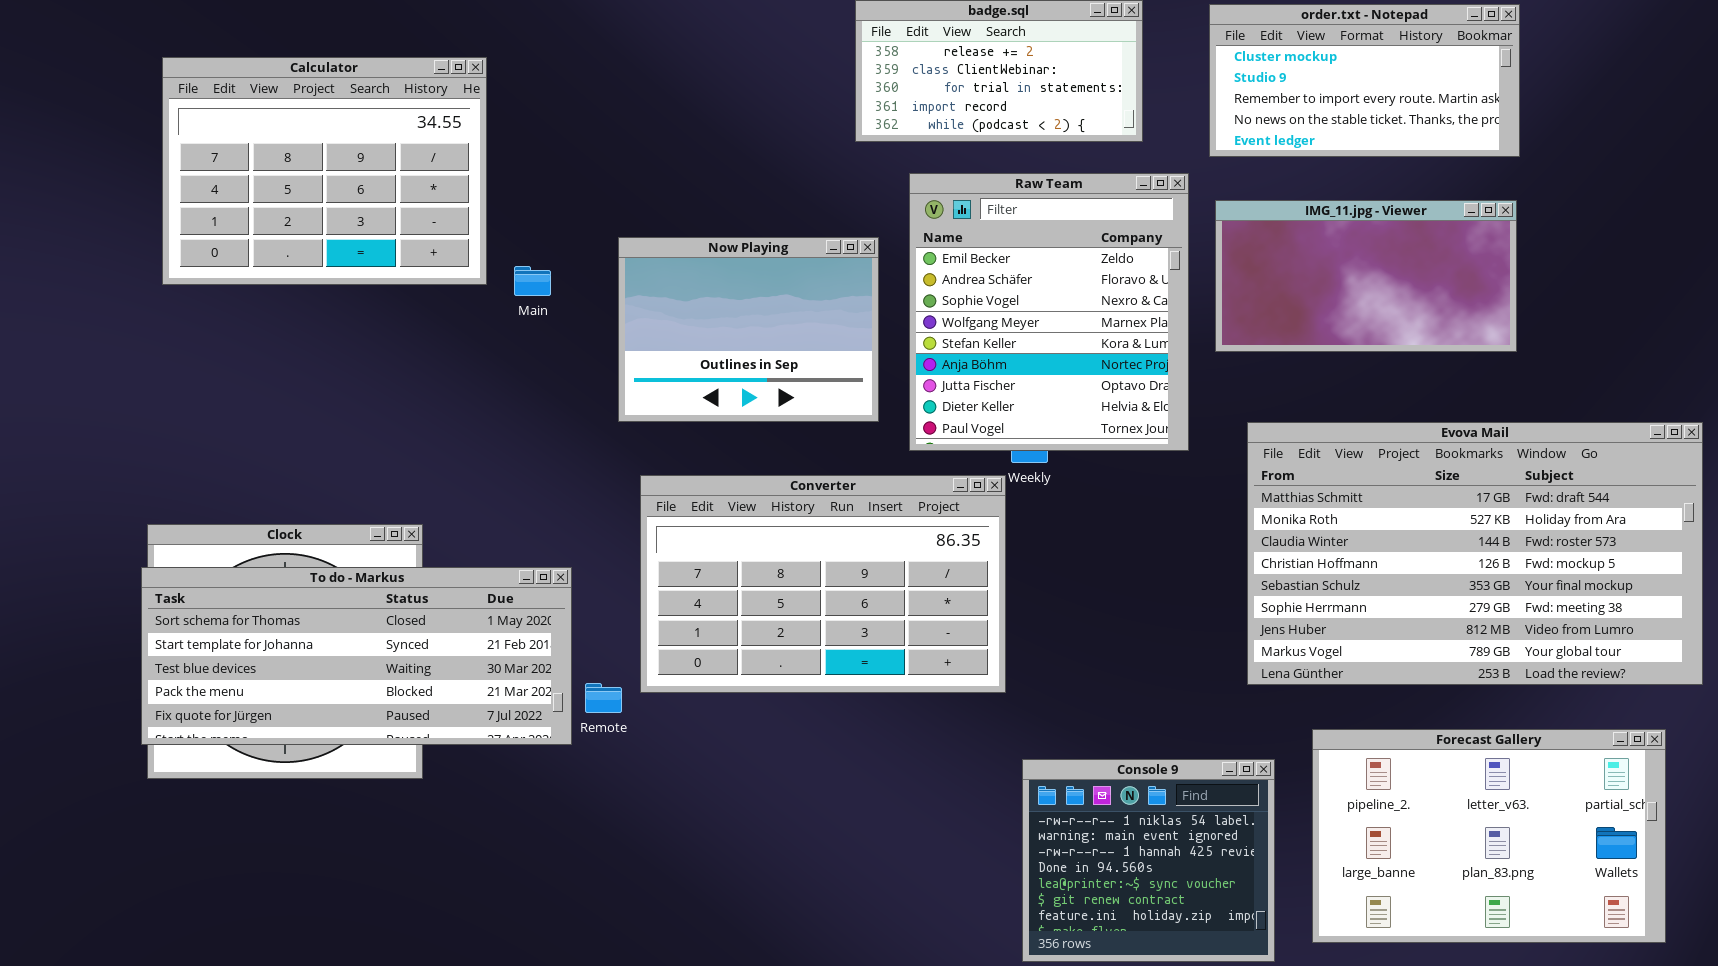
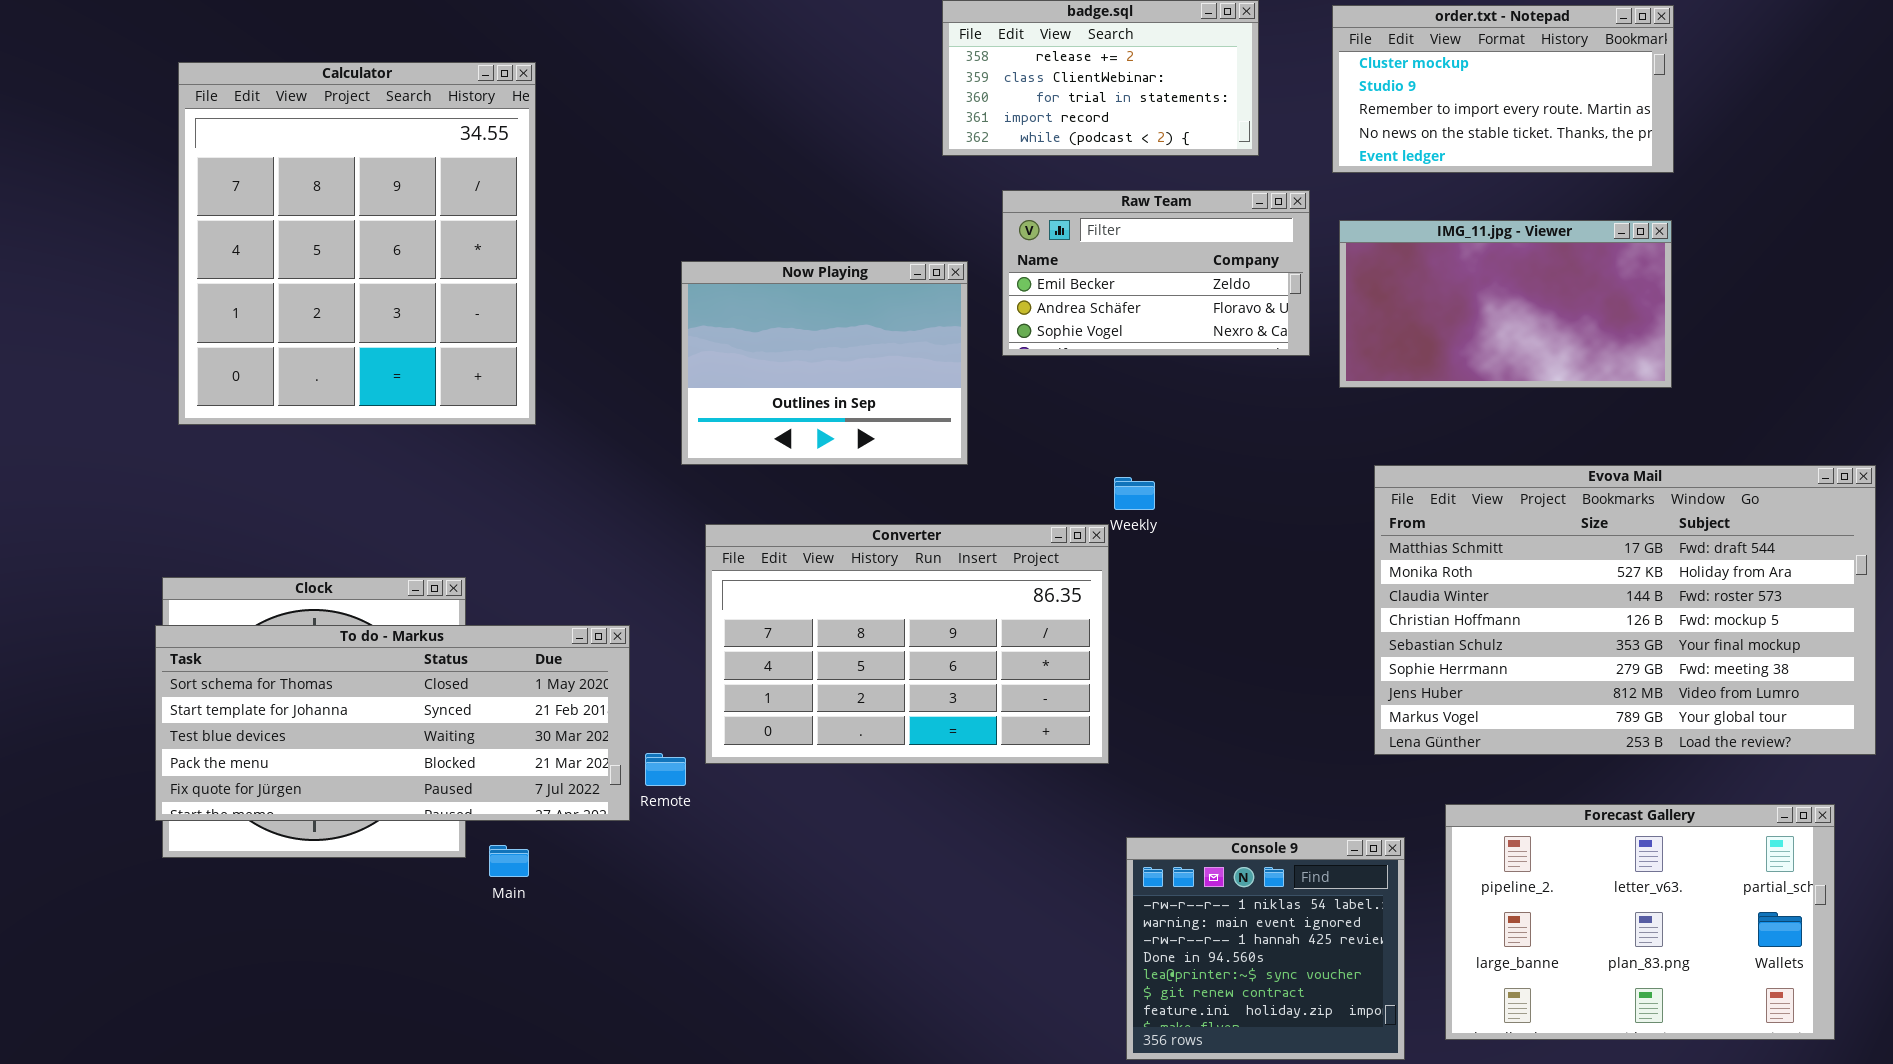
Calculator: [162,57,487,285] -> [178,62,536,425], resized
Raw Team: [909,173,1189,451] -> [1002,190,1310,356], resized
Main: [514,266,551,296] -> [489,845,529,877], moved

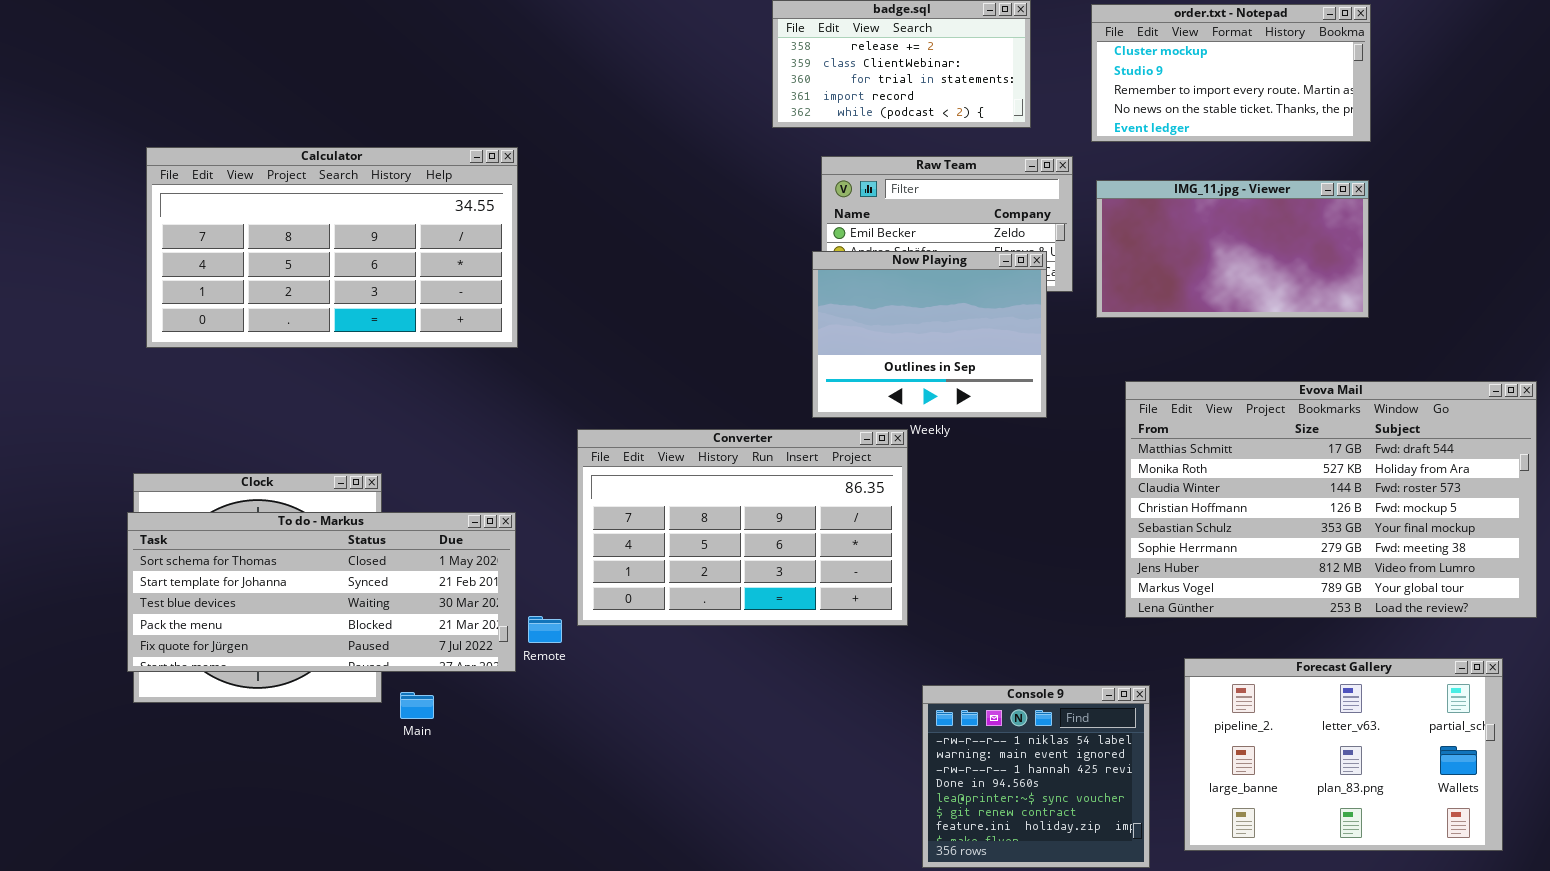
Calculator: [178,62,536,425] -> [146,147,518,348], resized
Now Playing: [681,261,968,465] -> [812,251,1047,418], moved

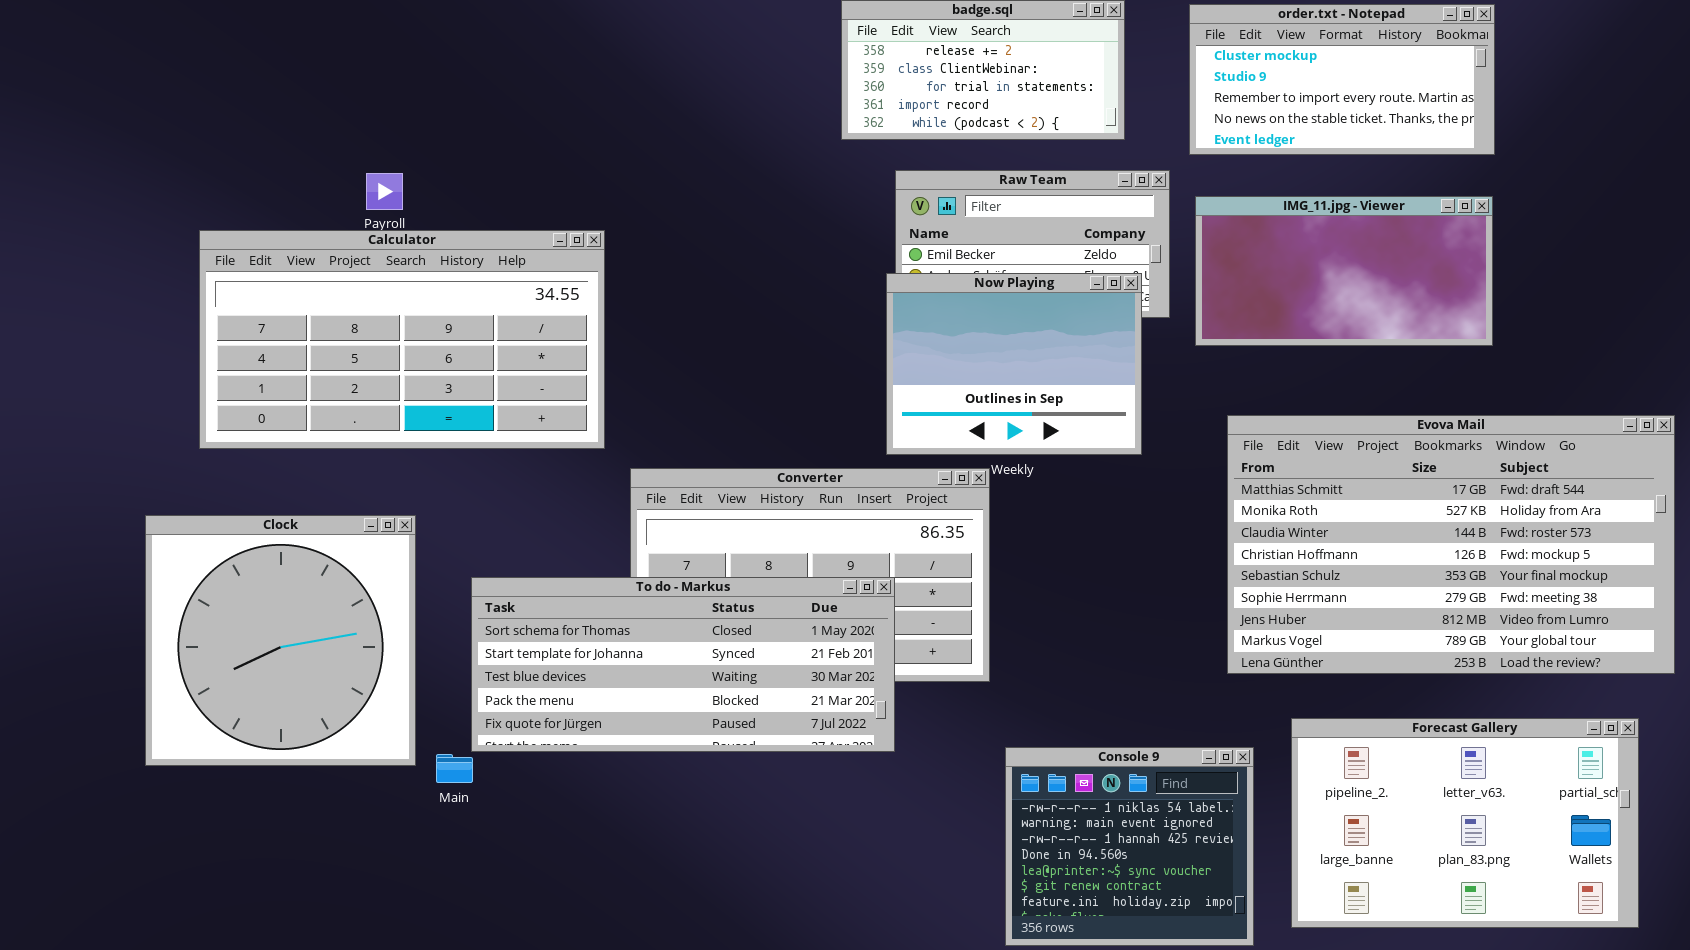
Calculator: [146,147,518,348] -> [199,230,605,449], moved
To do - Markus: [127,512,516,672] -> [471,577,895,752], moved

